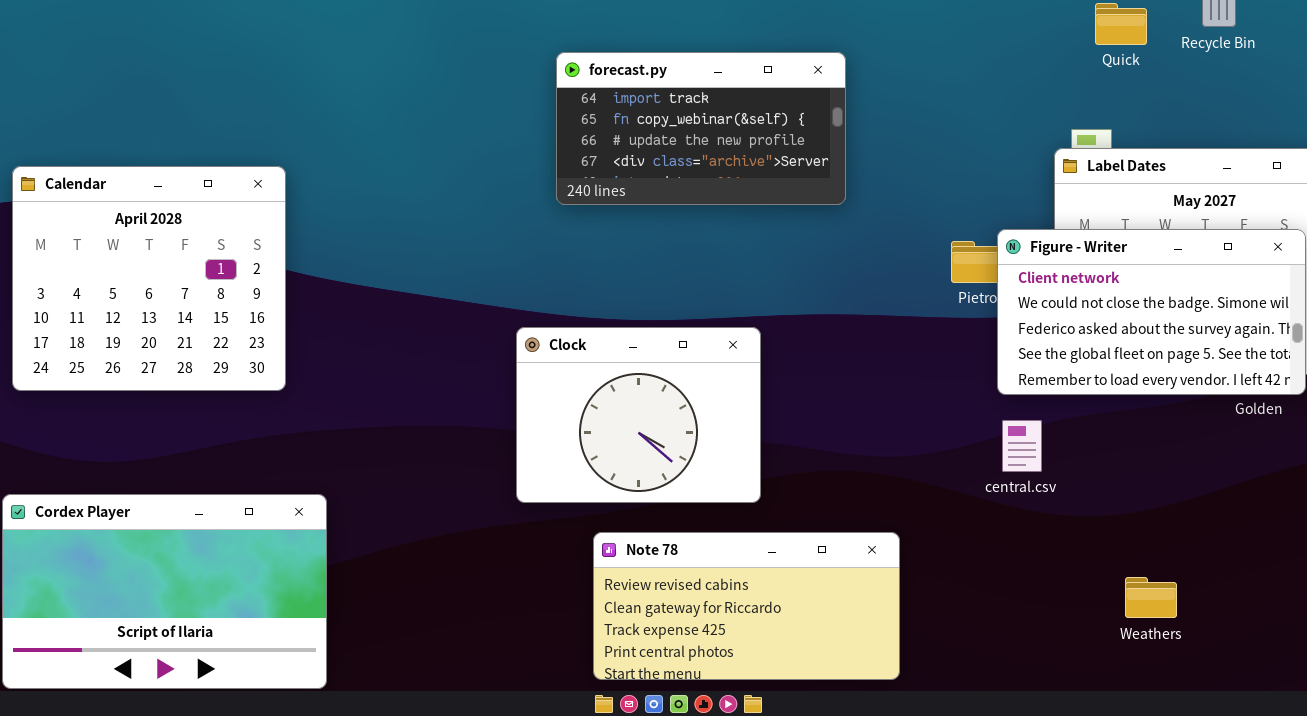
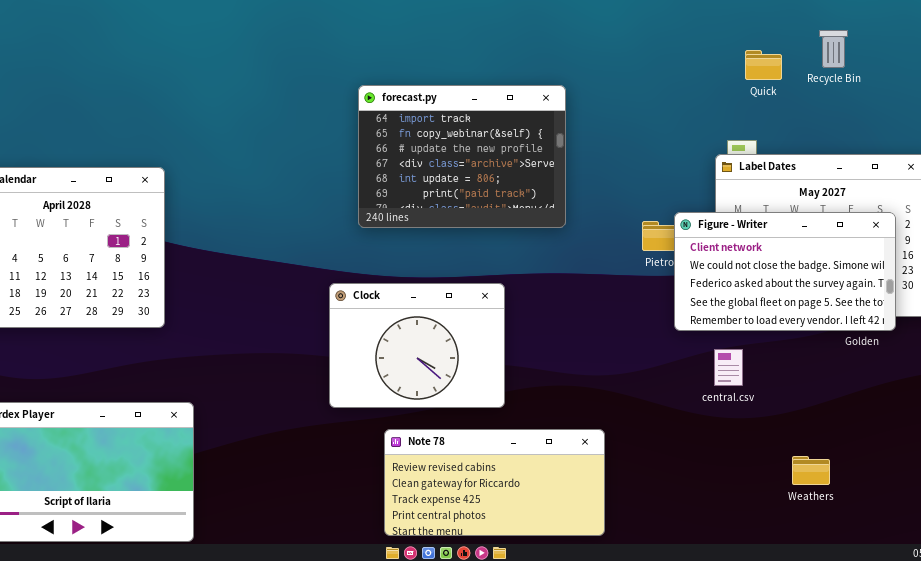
forecast.py: [556,52,846,205] -> [358,85,566,228], resized
central.csv: [1002,420,1042,472] -> [714,349,743,386], moved
Weathers: [1125,577,1177,618] -> [792,456,830,485], moved

